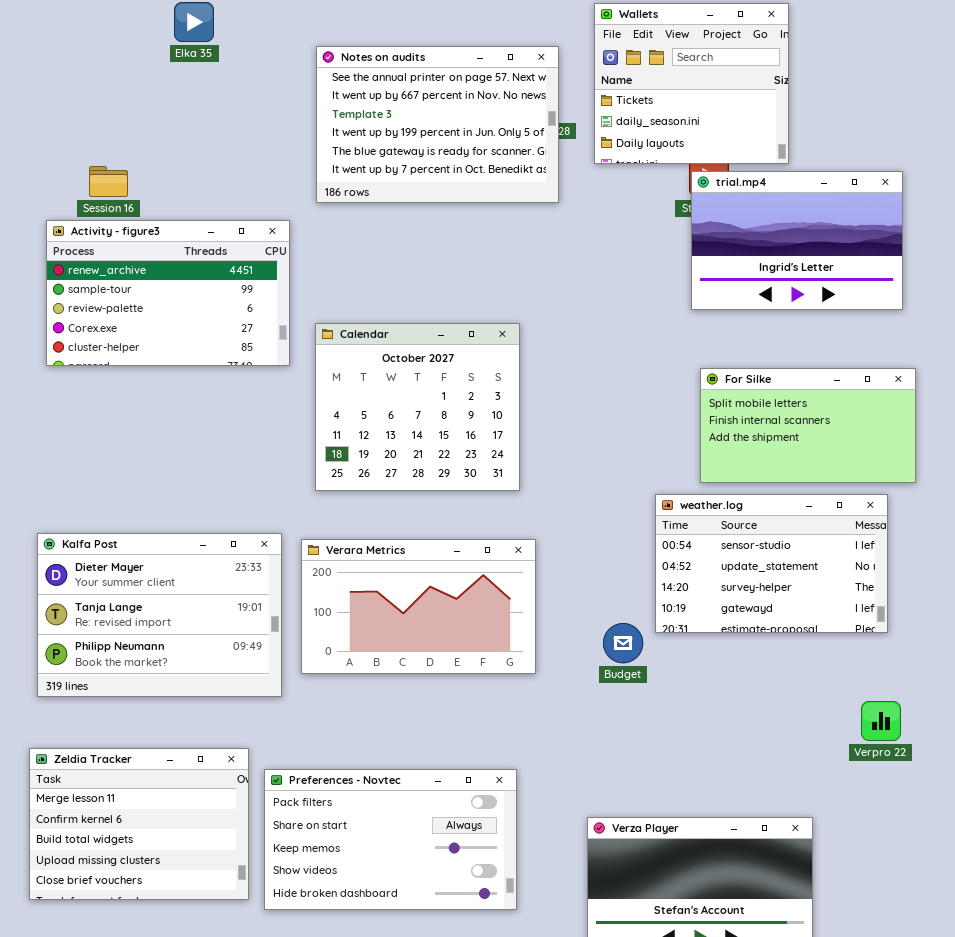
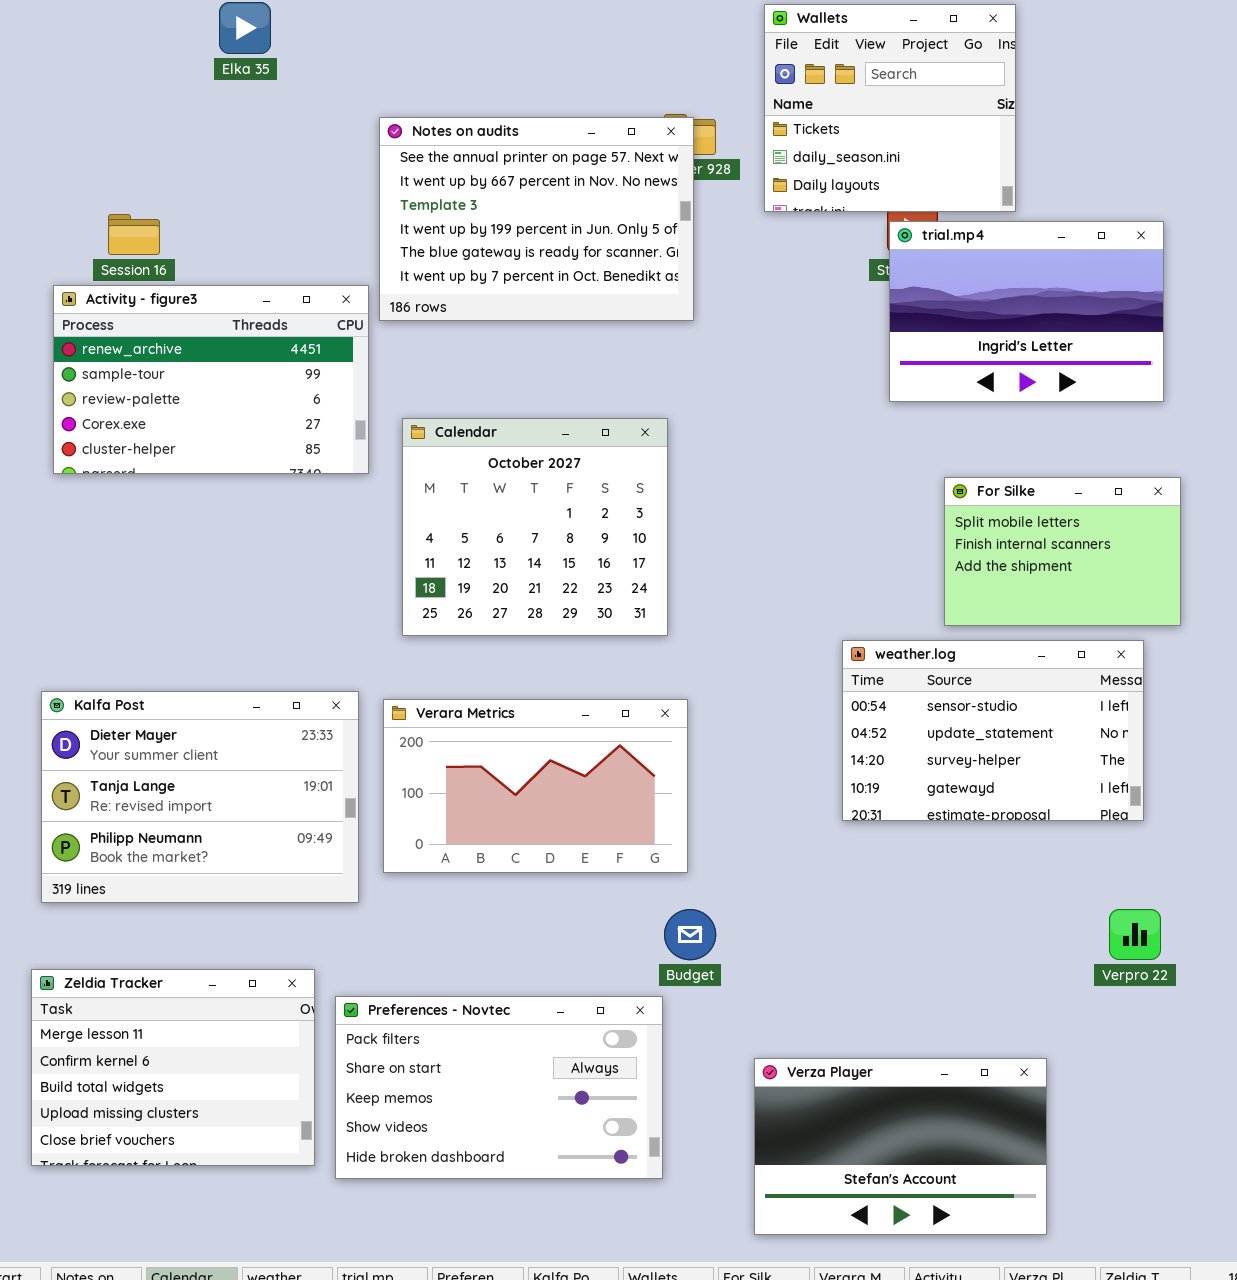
Notes on audits: [316,46,559,203] -> [379,117,694,321], moved
For Silke: [700,368,916,483] -> [944,477,1181,626], resized
Budget: [603,623,643,663] -> [664,909,716,960], moved

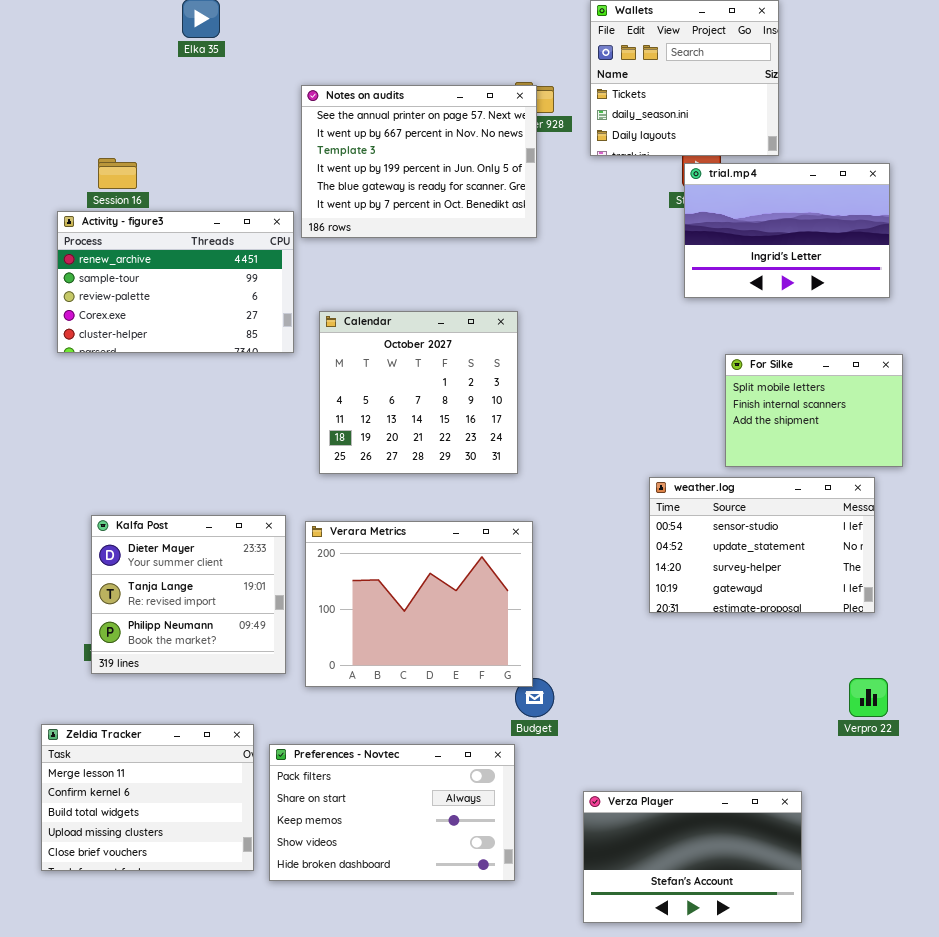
Kalfa Post: [41,691,359,903] -> [91,515,286,674], resized
Verara Metrics: [383,699,688,873] -> [305,521,533,687], resized

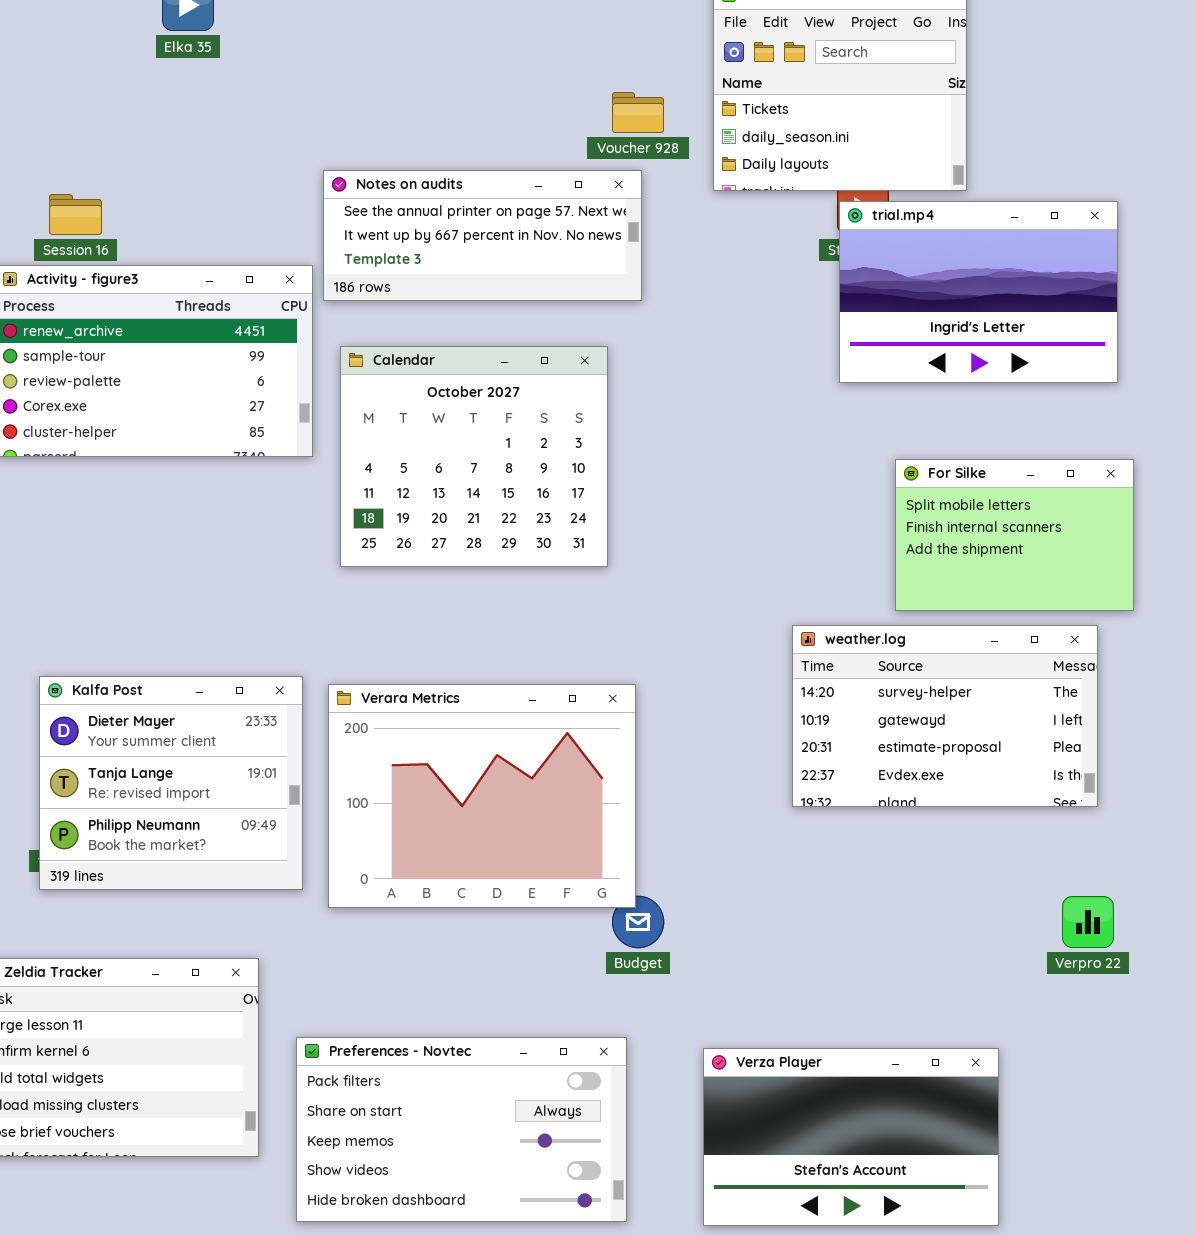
Notes on audits: [301,85,537,238] -> [323,170,642,301], resized
Calendar: [319,311,518,474] -> [340,346,608,567], moved
weather.log: [649,477,875,613] -> [792,625,1098,807], scrolled down 2 rows
Preferences - Novtec: [269,744,515,881] -> [296,1037,627,1222], moved

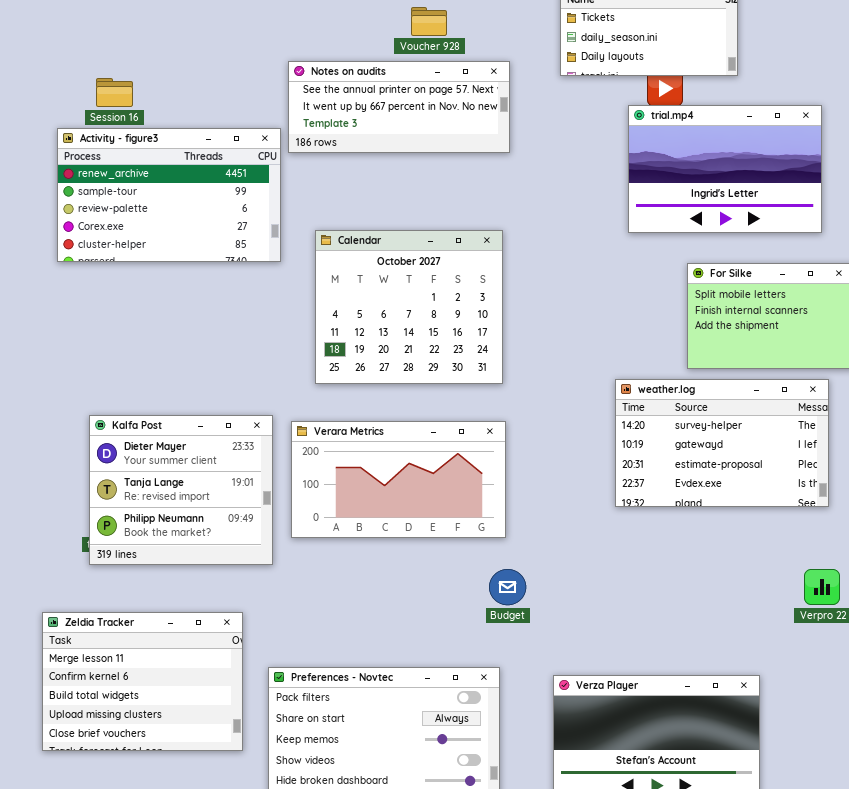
Voucher 928: [612,92,664,133] -> [411,7,447,36], moved
trial.mp4: [839,201,1118,383] -> [628,105,822,233], moved
Calendar: [340,346,608,567] -> [315,230,503,384], moved
Verara Metrics: [328,684,636,908] -> [291,421,506,538], resized

